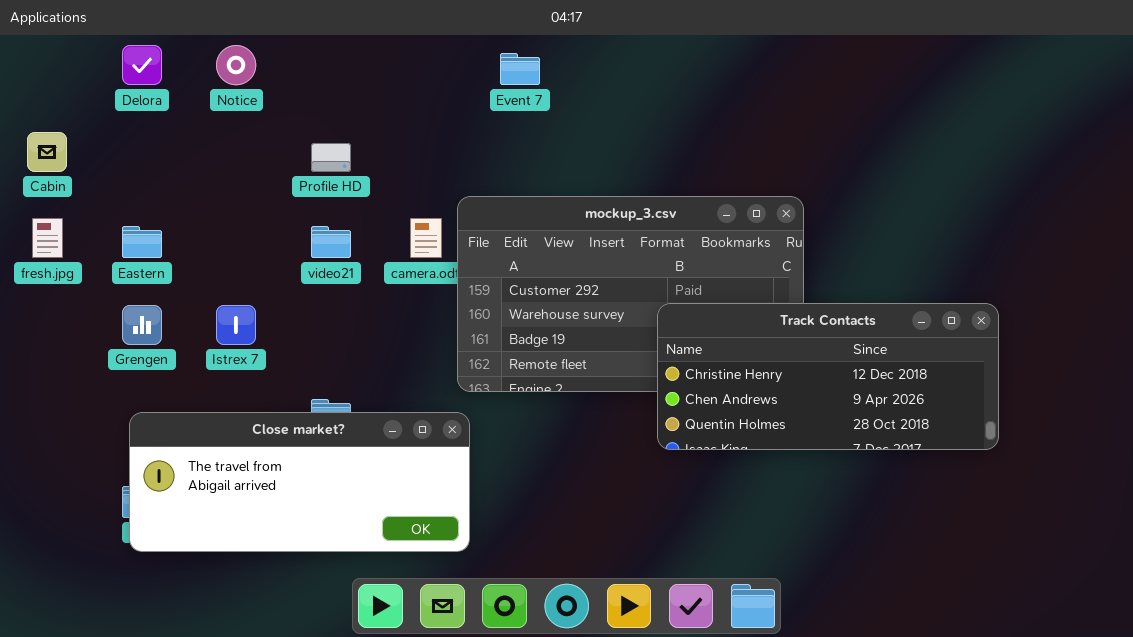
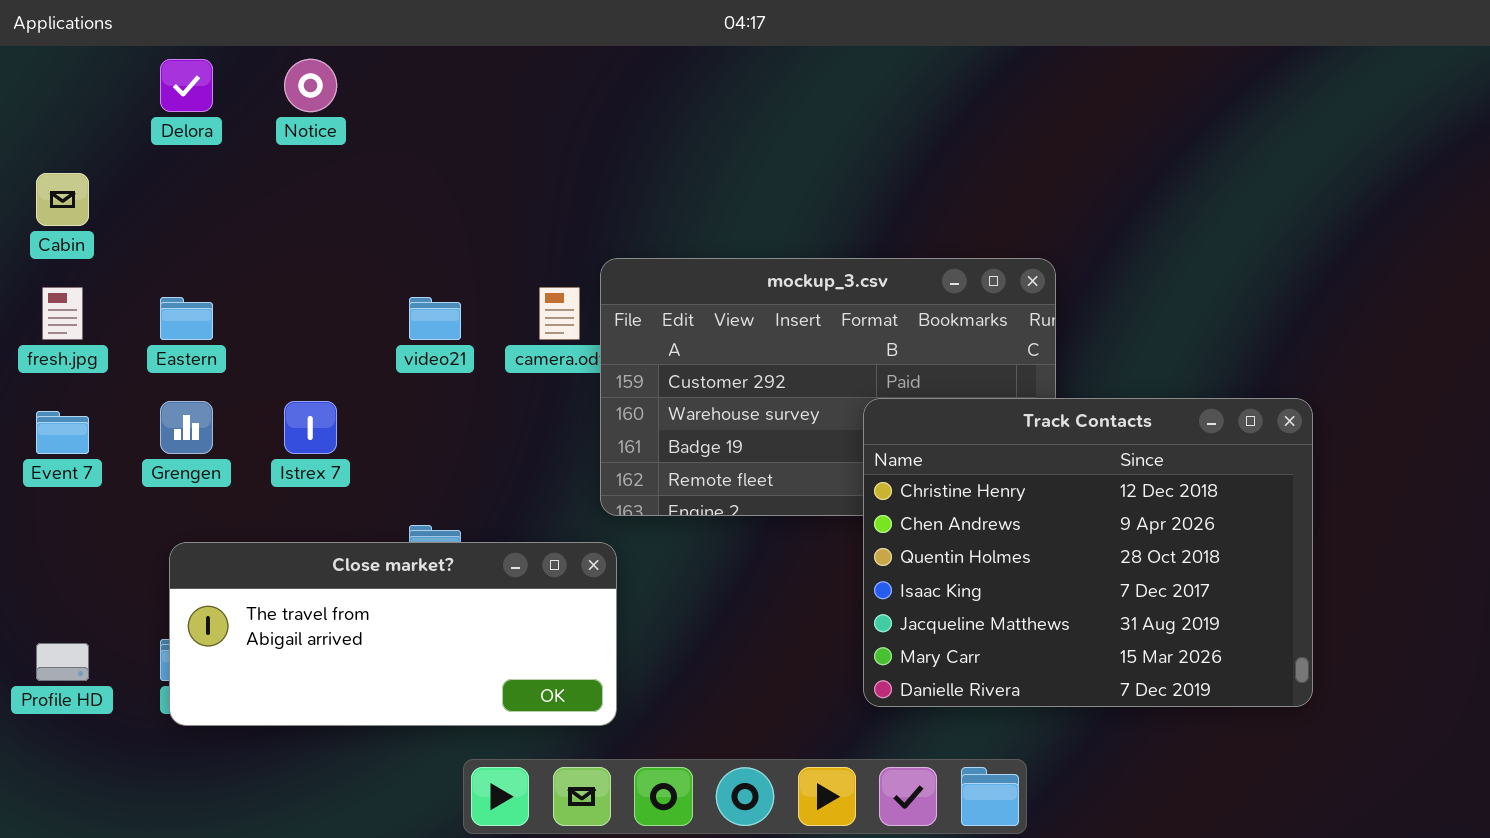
Event 7: [500,53,540,85] -> [36,411,89,454], moved
Profile HD: [311,143,351,172] -> [36,643,89,681], moved
Track Contacts: [657,303,999,450] -> [863,398,1313,707], resized

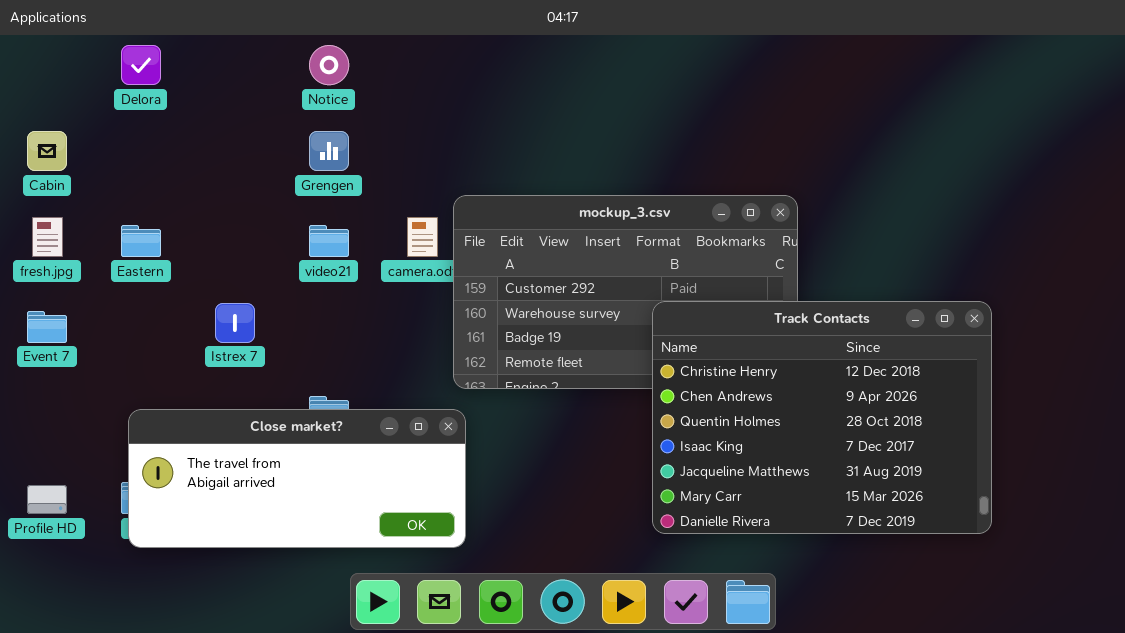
Notice: [284,59,337,112] -> [309,45,349,85], moved
Grengen: [160,401,213,454] -> [309,131,349,171], moved

